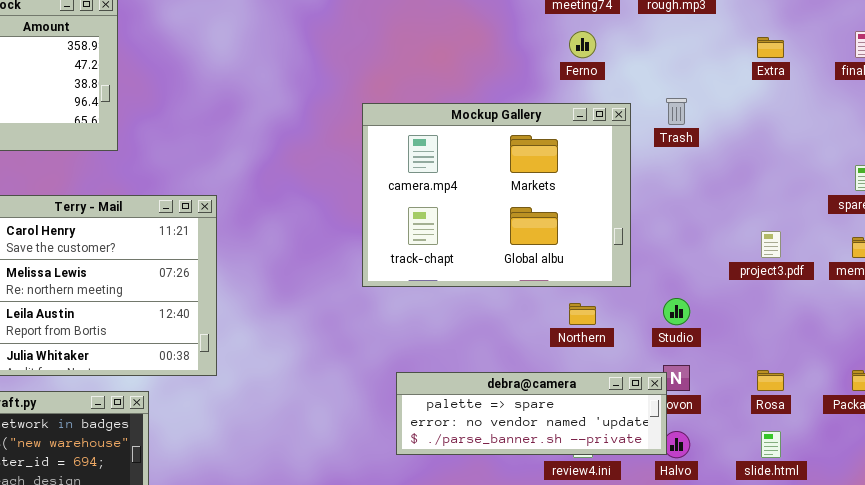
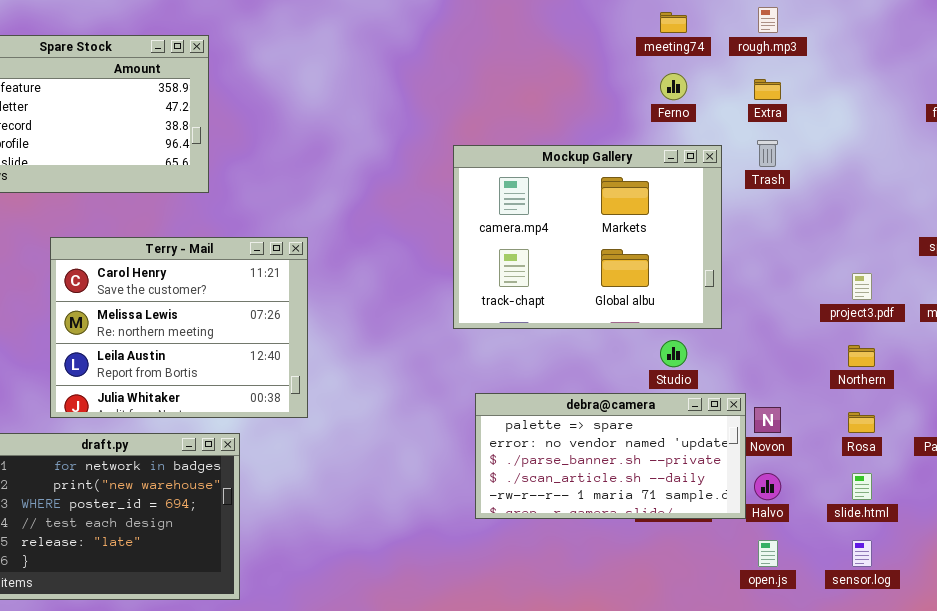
Extra: [757,37,784,58] -> [754,79,781,100], moved
Studio: [663,298,690,325] -> [660,340,687,367], moved
Northern: [569,303,596,325] -> [848,345,875,367], moved
debra@camera: [396,372,667,455] -> [475,393,746,519], moved, resized

